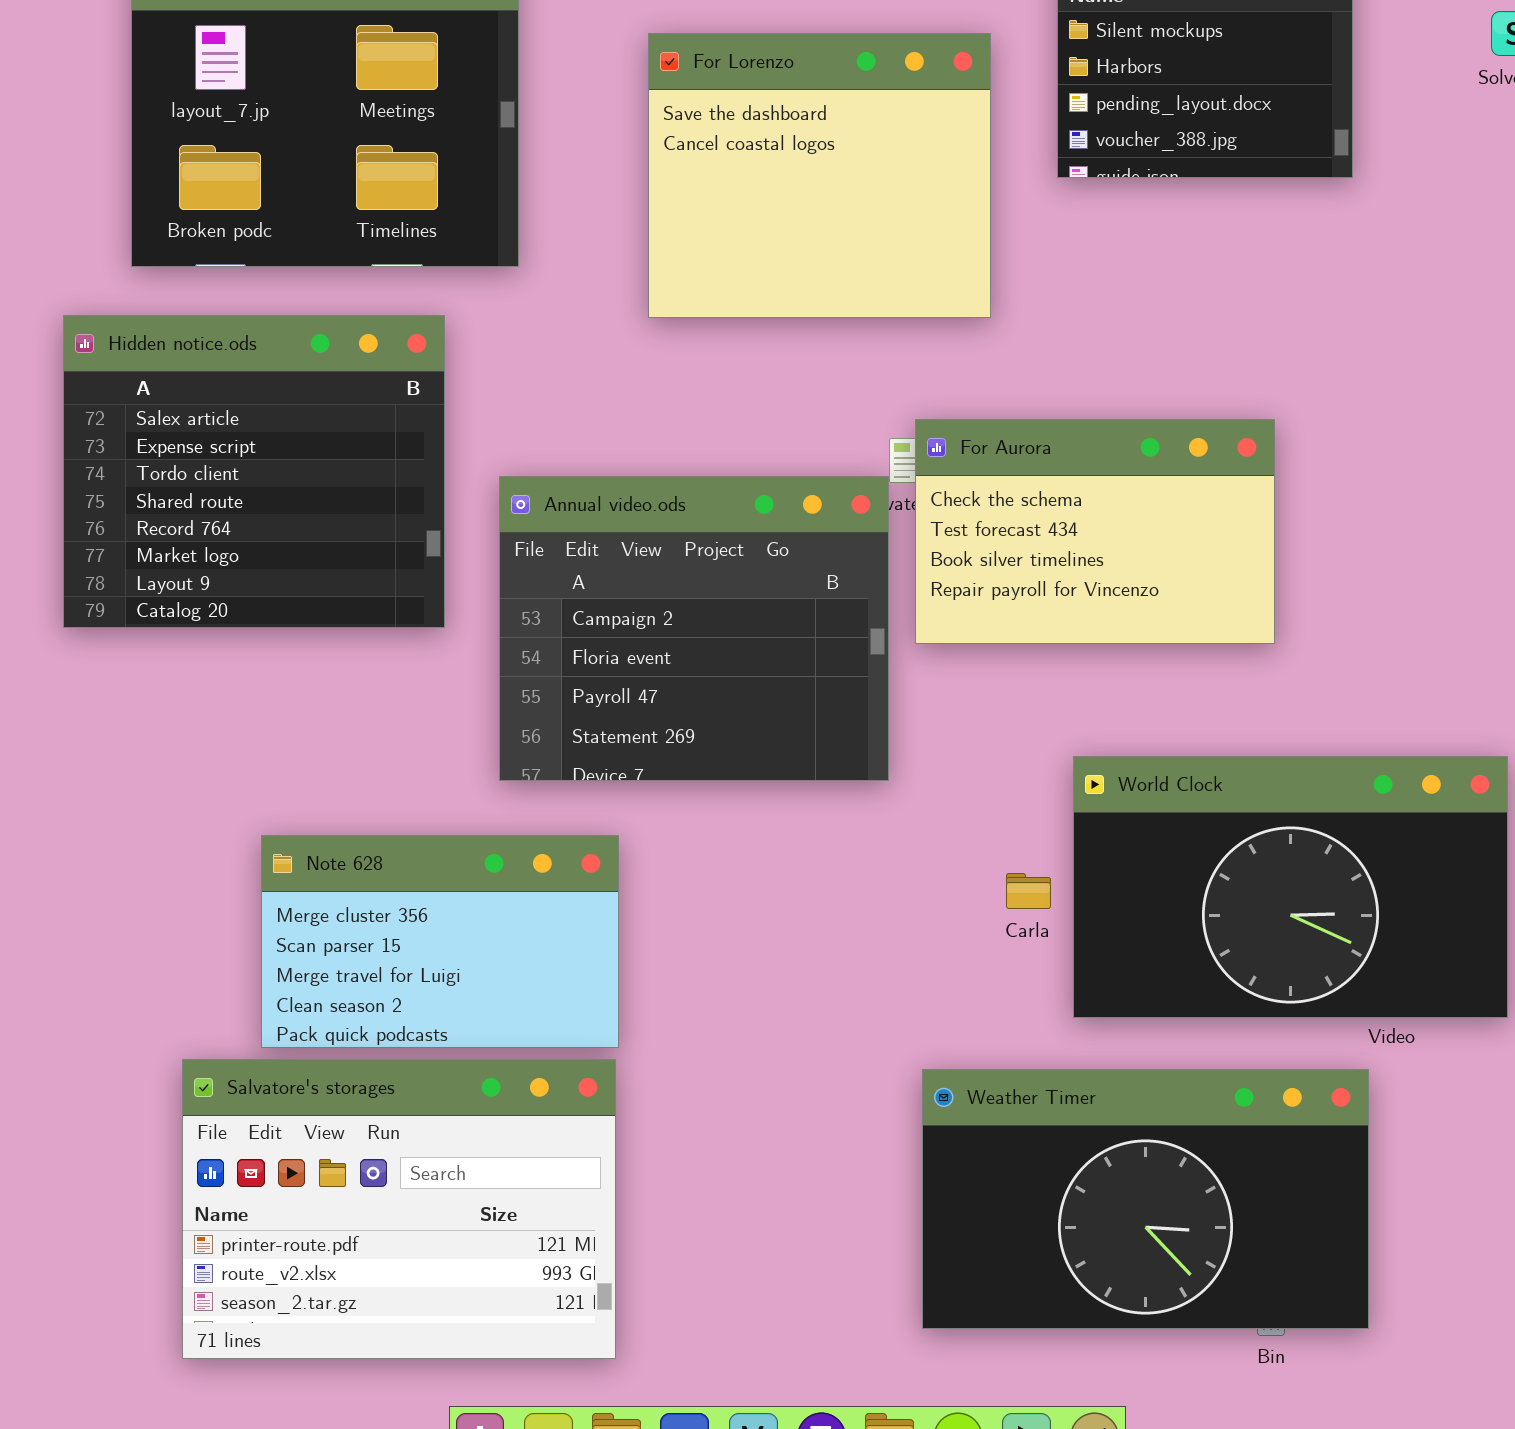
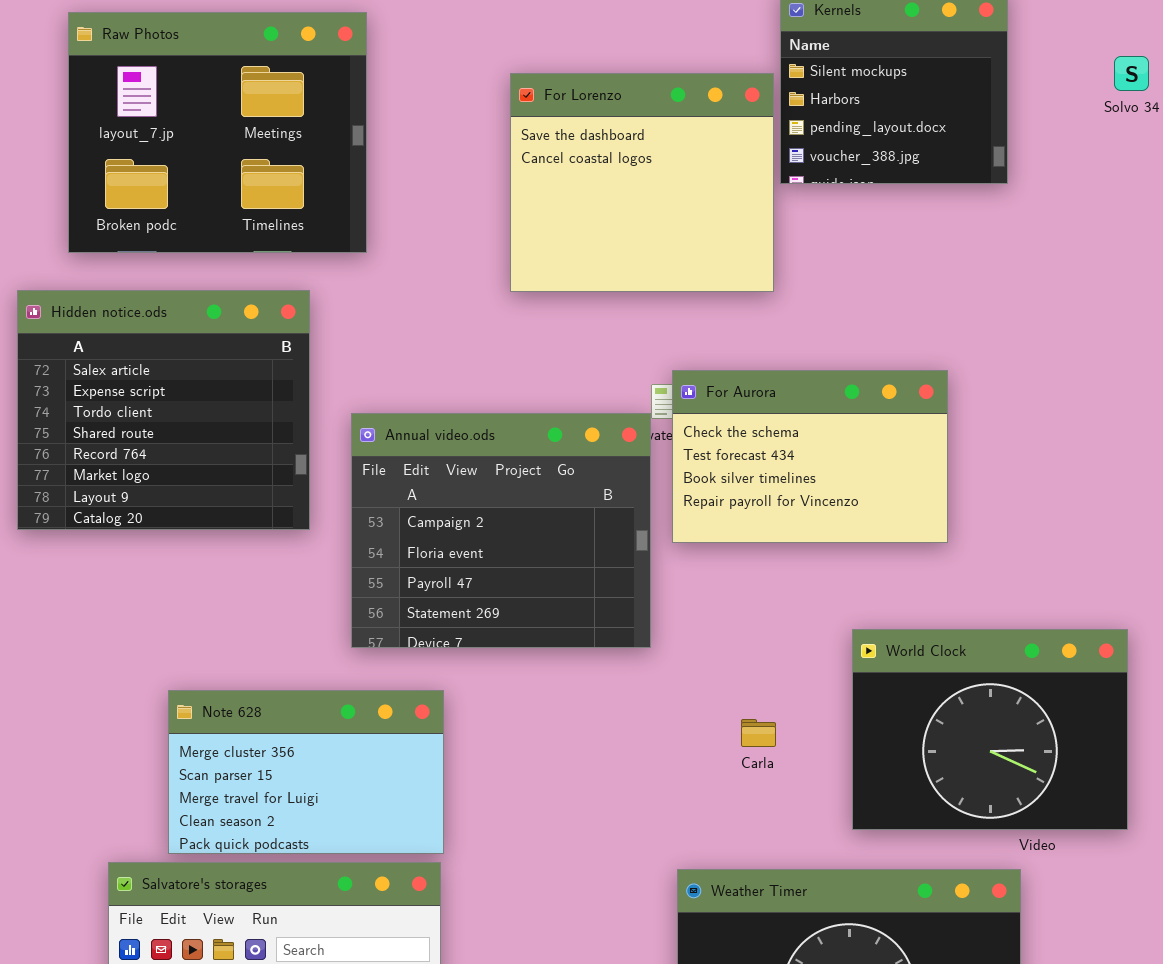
For Lorenzo: [648,33,991,318] -> [510,73,774,292], moved
World Clock: [1073,756,1508,1018] -> [852,629,1128,830], resized

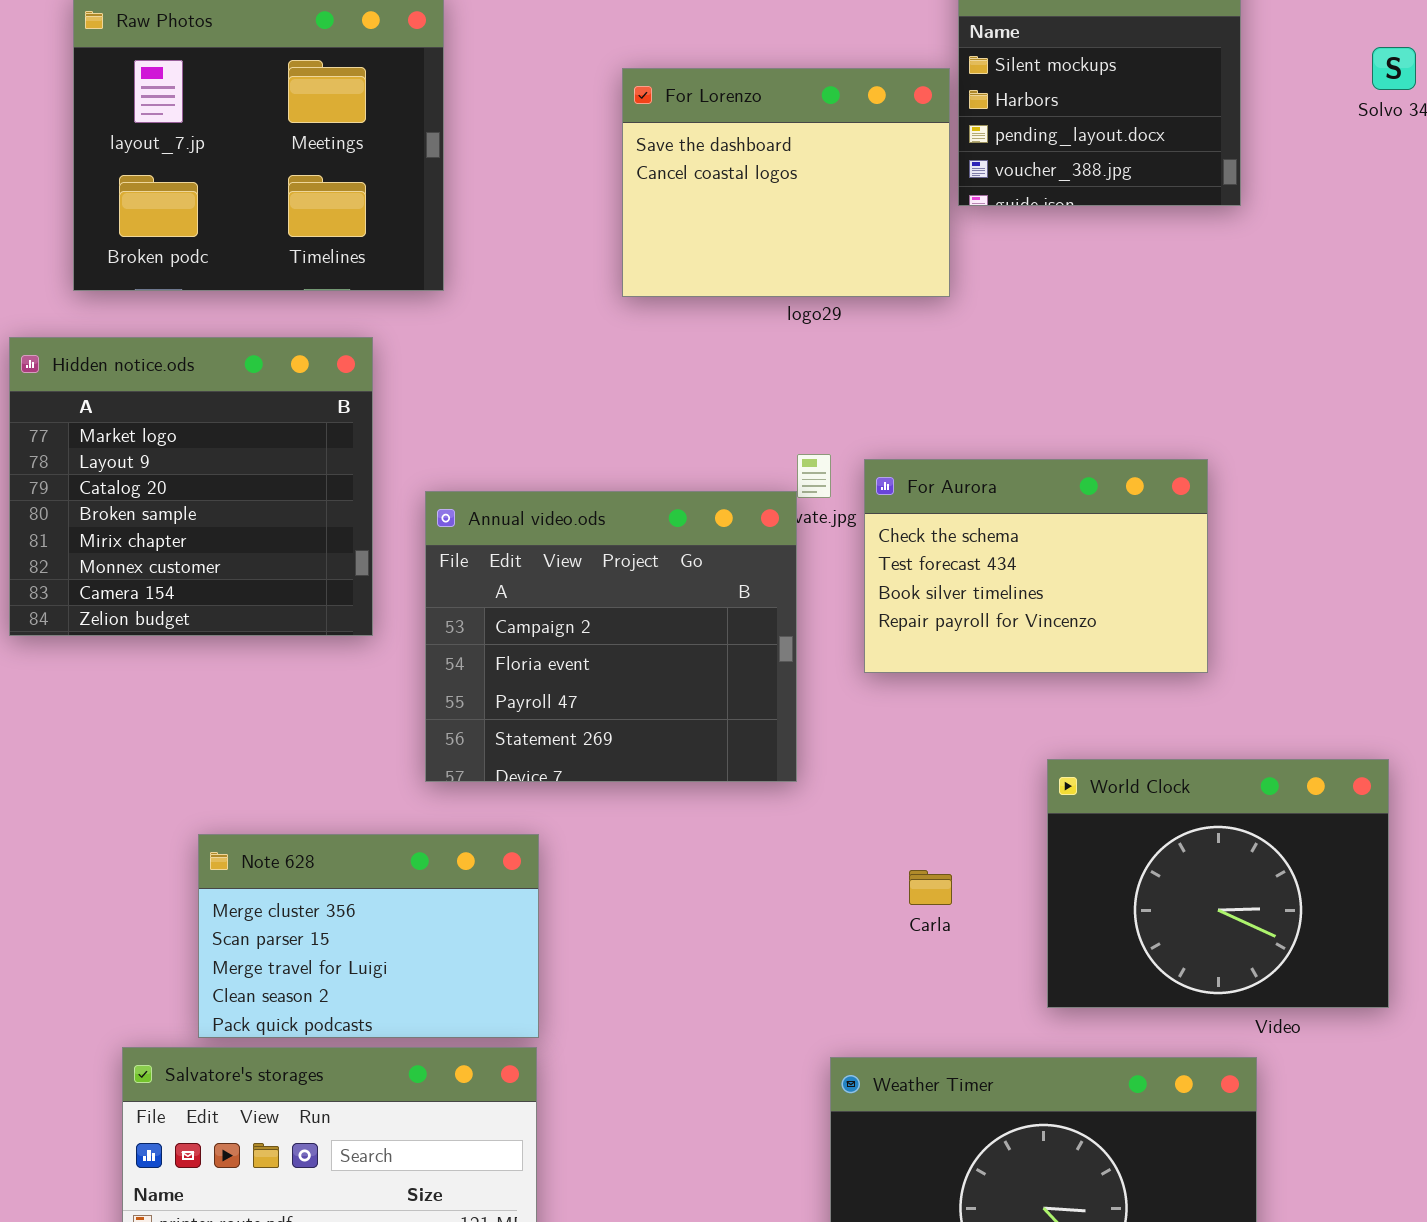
For Lorenzo: [510,73,774,292] -> [622,68,950,297], resized
Hidden notice.ods: [17,290,310,530] -> [9,337,373,636], scrolled down 5 rows
For Aurora: [672,370,948,543] -> [864,459,1208,673], moved

